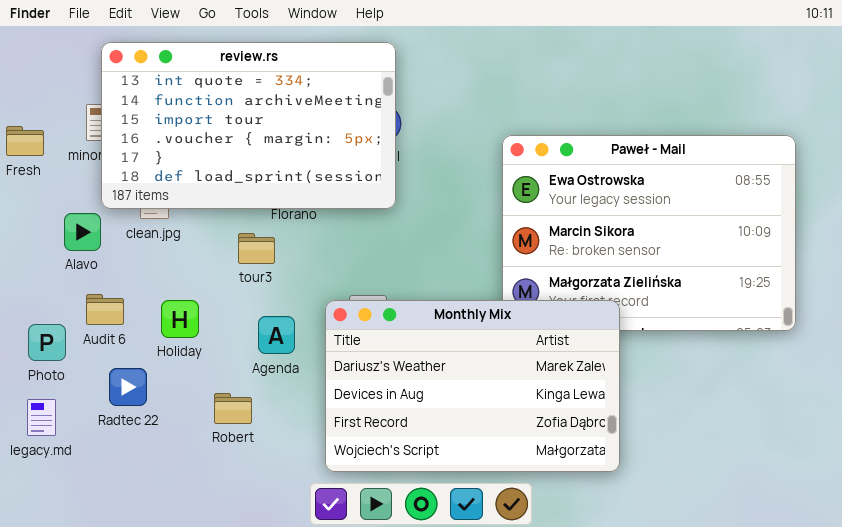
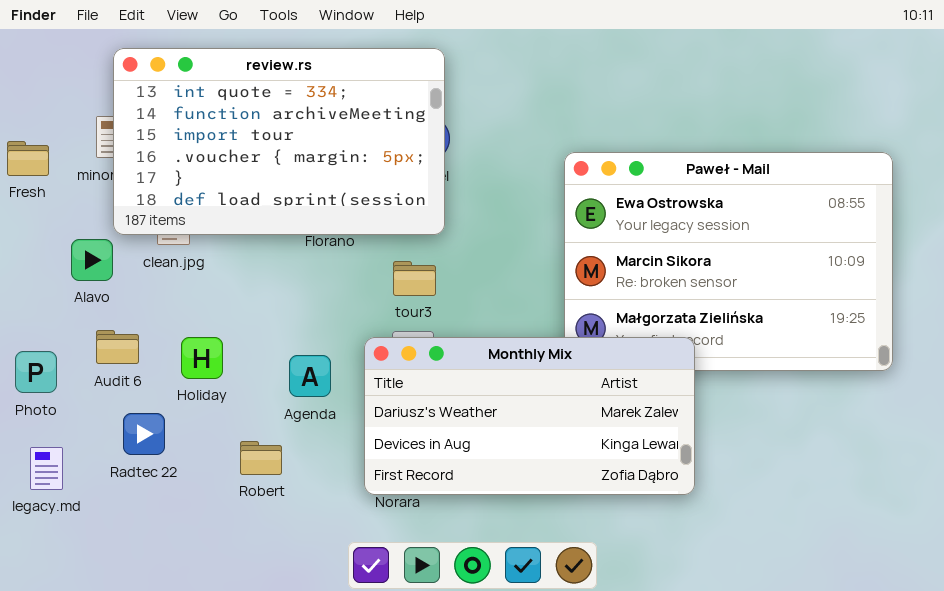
tour3: [238,233,275,264] -> [393,261,436,296], moved
Monthly Mix: [325,300,620,472] -> [364,337,695,495], resized
Photo: [28,324,66,361] -> [15,351,57,393], moved

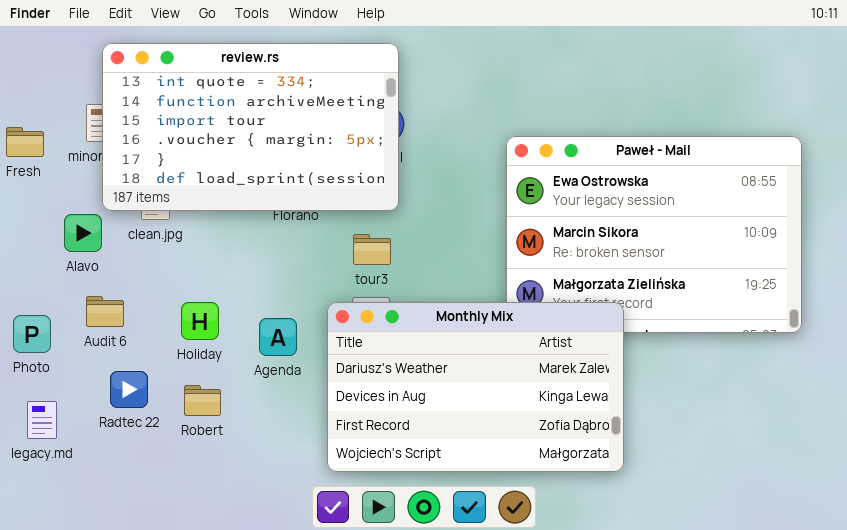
Holiday: [181,337,223,379] -> [181,302,219,340], moved
Monthly Mix: [364,337,695,495] -> [327,302,624,472], resized
Robert: [240,441,282,475] -> [184,385,221,416], moved

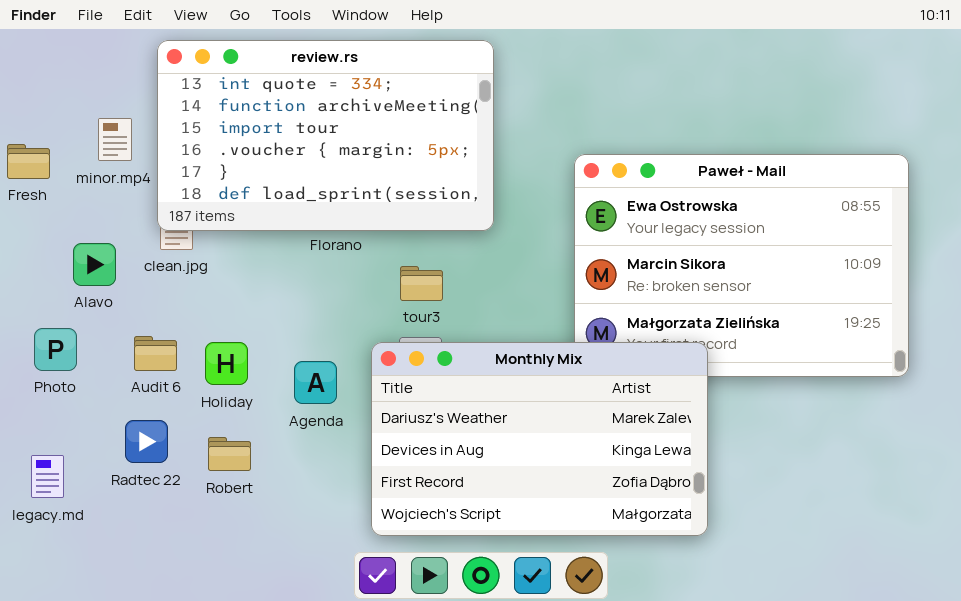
review.rs: [102,43,399,211] -> [157,40,494,231], moved
Audit 6: [86,296,124,327] -> [134,336,177,371], moved
Photo: [13,315,51,353] -> [34,328,77,371], moved

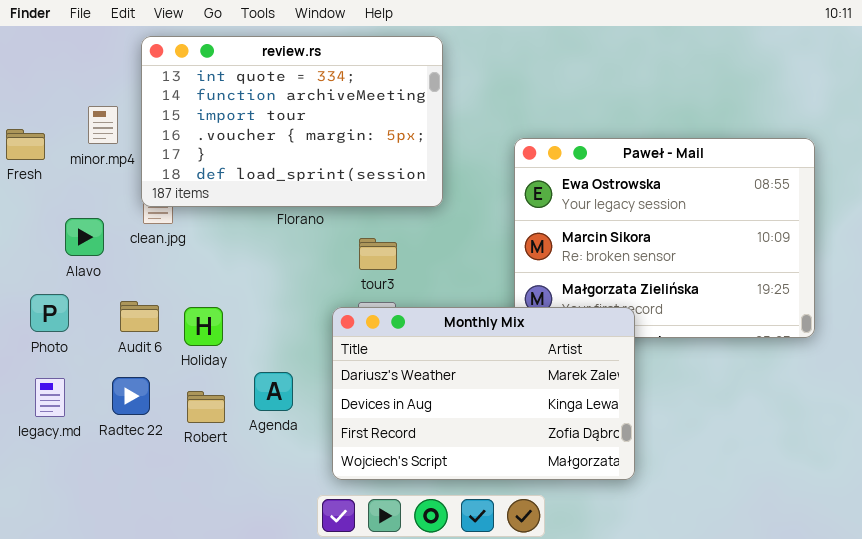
Agenda: [294,361,337,404] -> [254,372,293,411], moved
legacy.md: [31,455,64,498] -> [35,378,65,417], moved

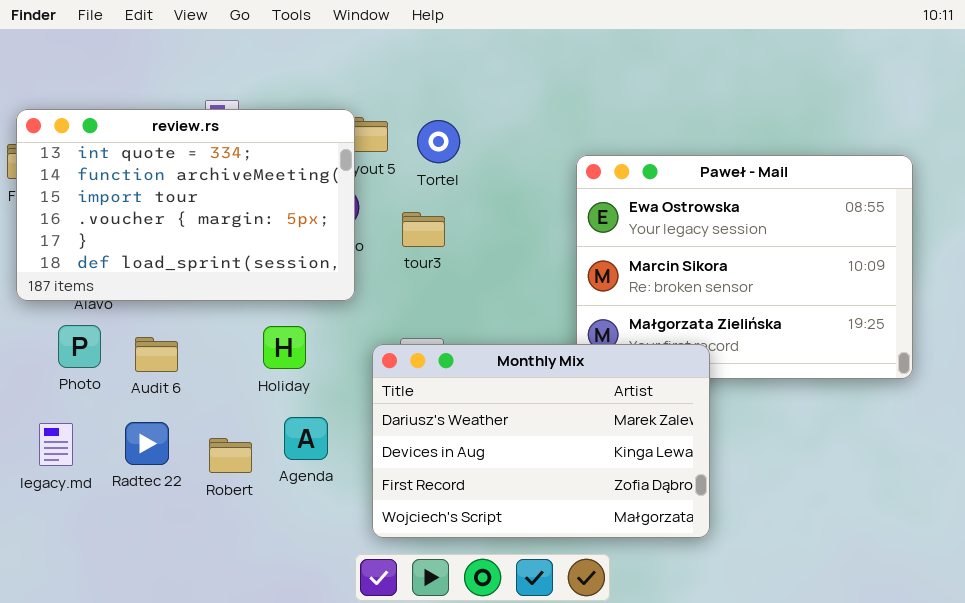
review.rs: [141,36,443,207] -> [16,109,355,301], moved
tour3: [359,238,397,270] -> [402,212,445,247], moved
Photo: [30,294,69,332] -> [58,325,101,368], moved
Holiday: [184,307,223,346] -> [263,326,306,369], moved

